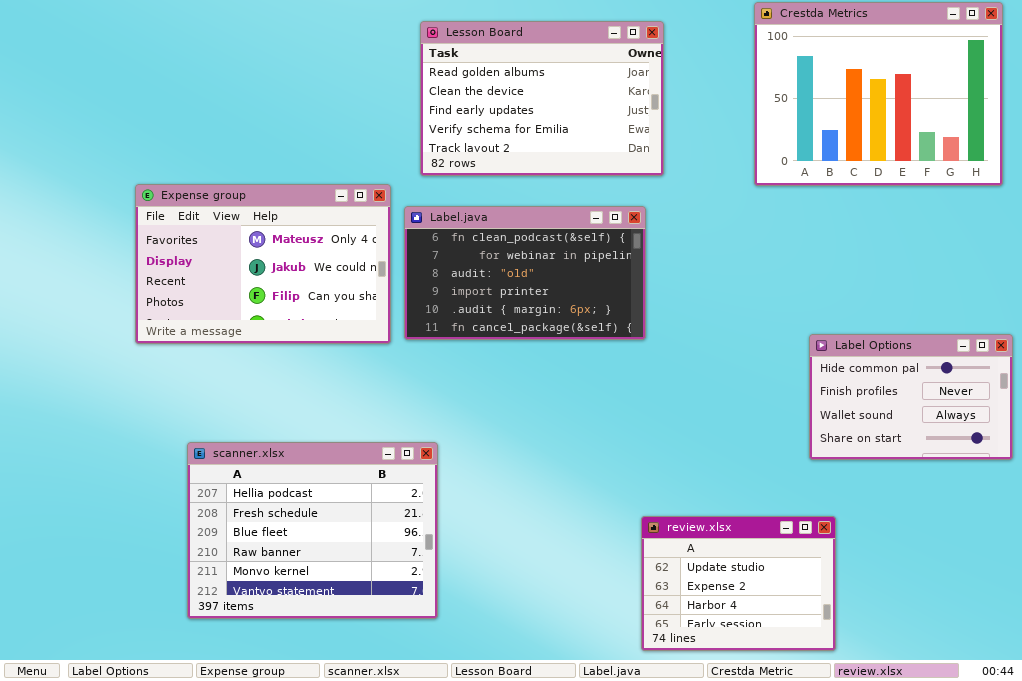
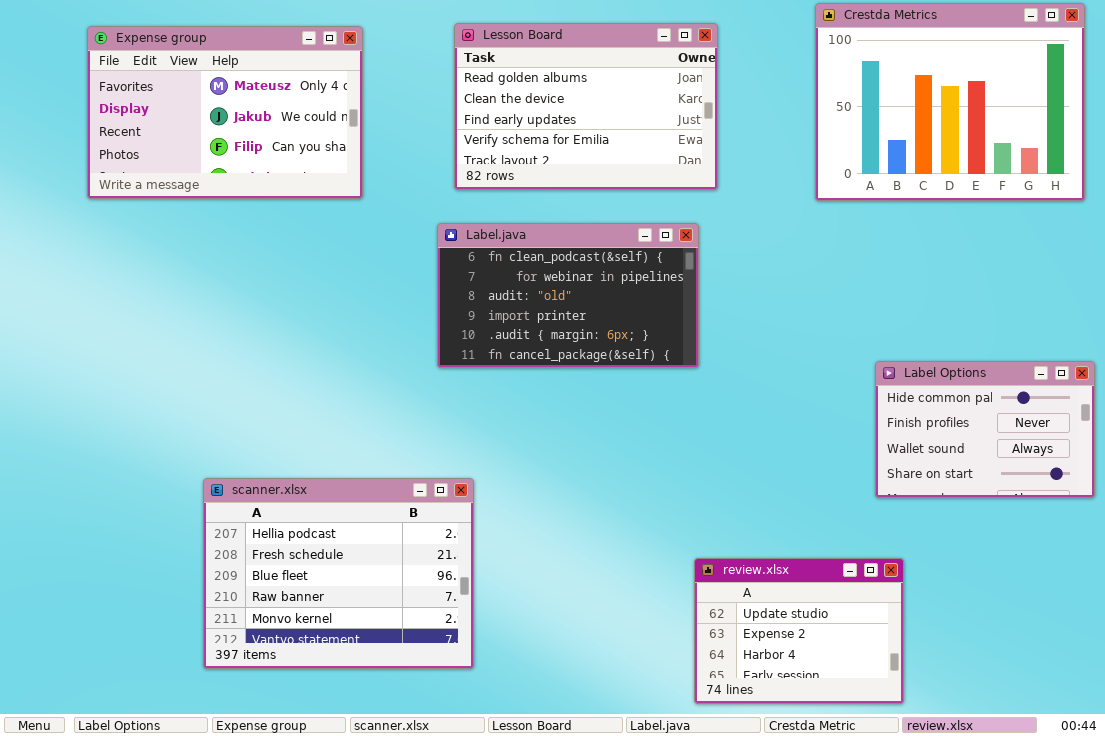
Expense group: [135,184,391,344] -> [87,26,363,199], moved

